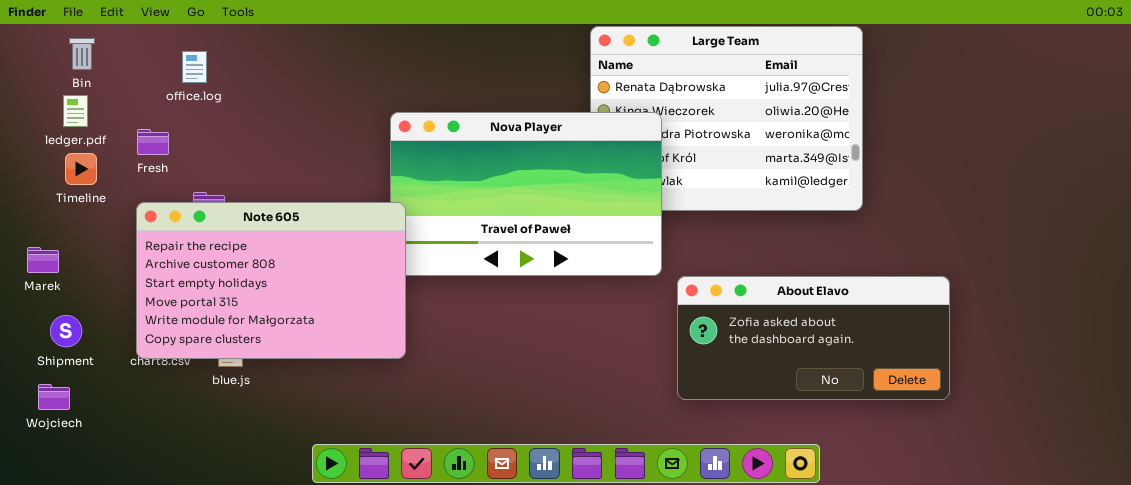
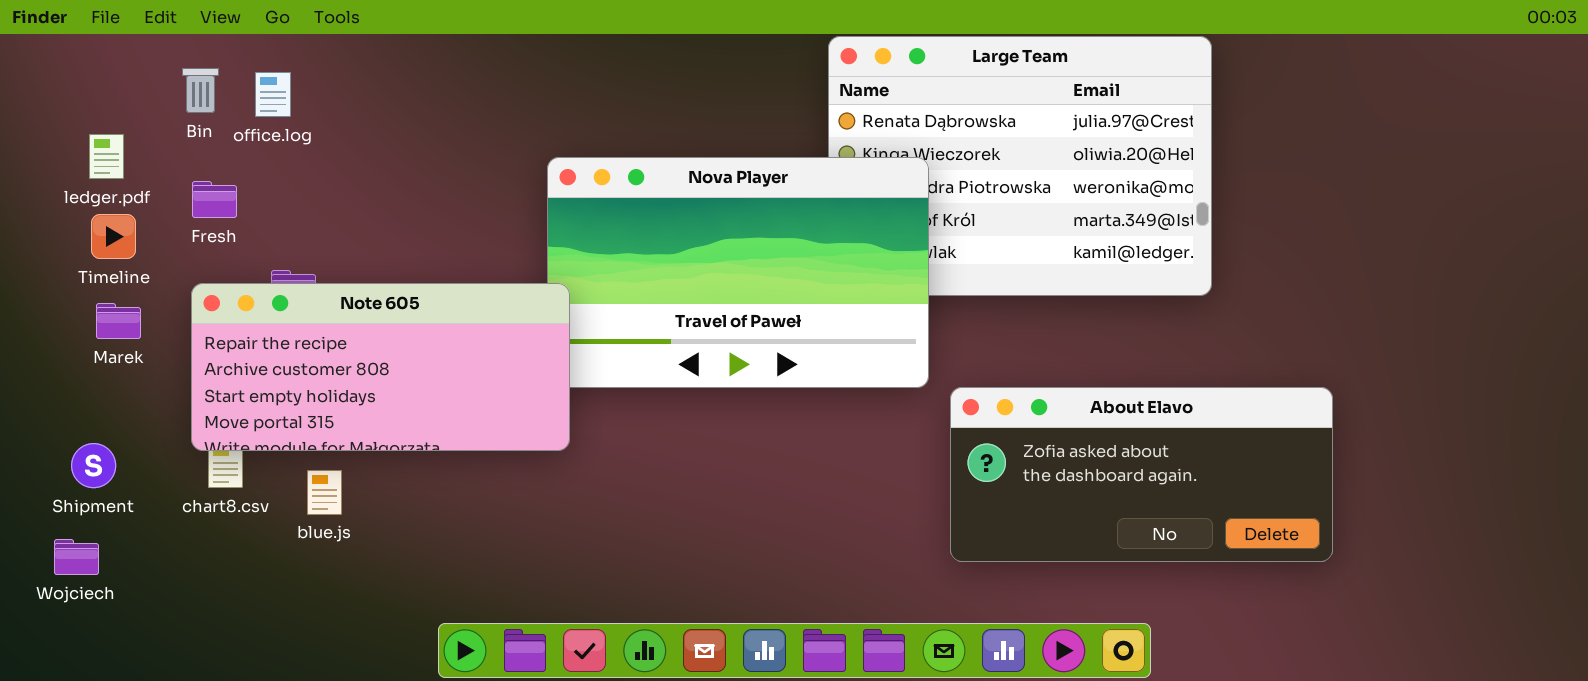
Bin: [69,38,95,70] -> [182,68,219,113], moved
Note 605: [136,202,406,359] -> [191,283,570,451], resized
Marek: [27,247,59,273] -> [96,303,141,339], moved

